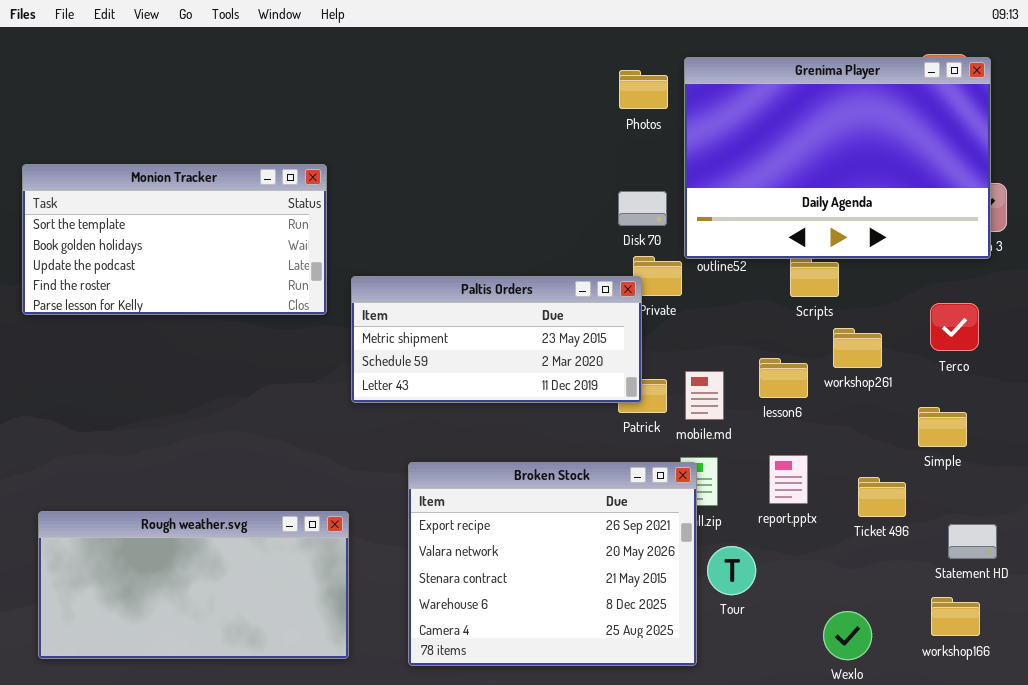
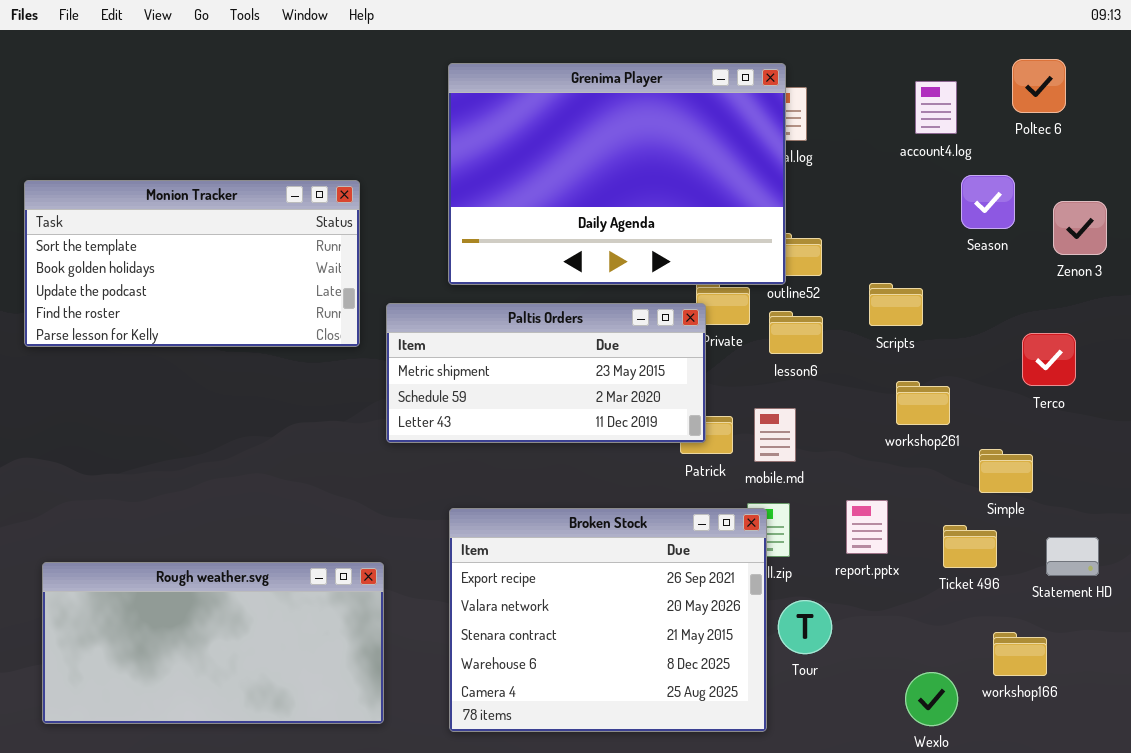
Grenima Player: [684,57,991,259] -> [448,63,786,285], moved
workshop261: [833,328,882,368] -> [896,381,950,425], moved
lesson6: [759,358,808,398] -> [769,311,823,354], moved
Simple: [918,407,967,447] -> [979,449,1033,493], moved
Statement HD: [948,524,997,559] -> [1046,537,1099,576], moved
workshop166: [931,597,980,636] -> [993,632,1047,676], moved

